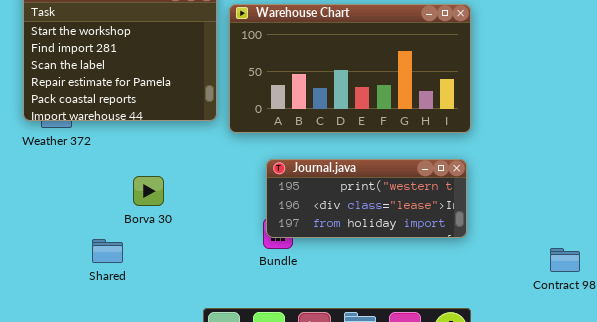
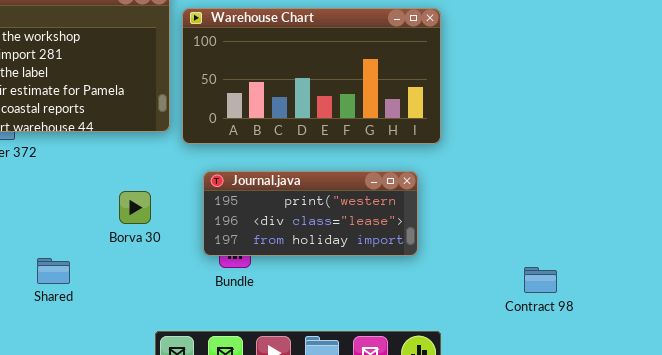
Journal.java: [266,159,467,238] -> [203,171,418,256], moved
Borva 30: [133,176,164,206] -> [119,191,151,224], moved

